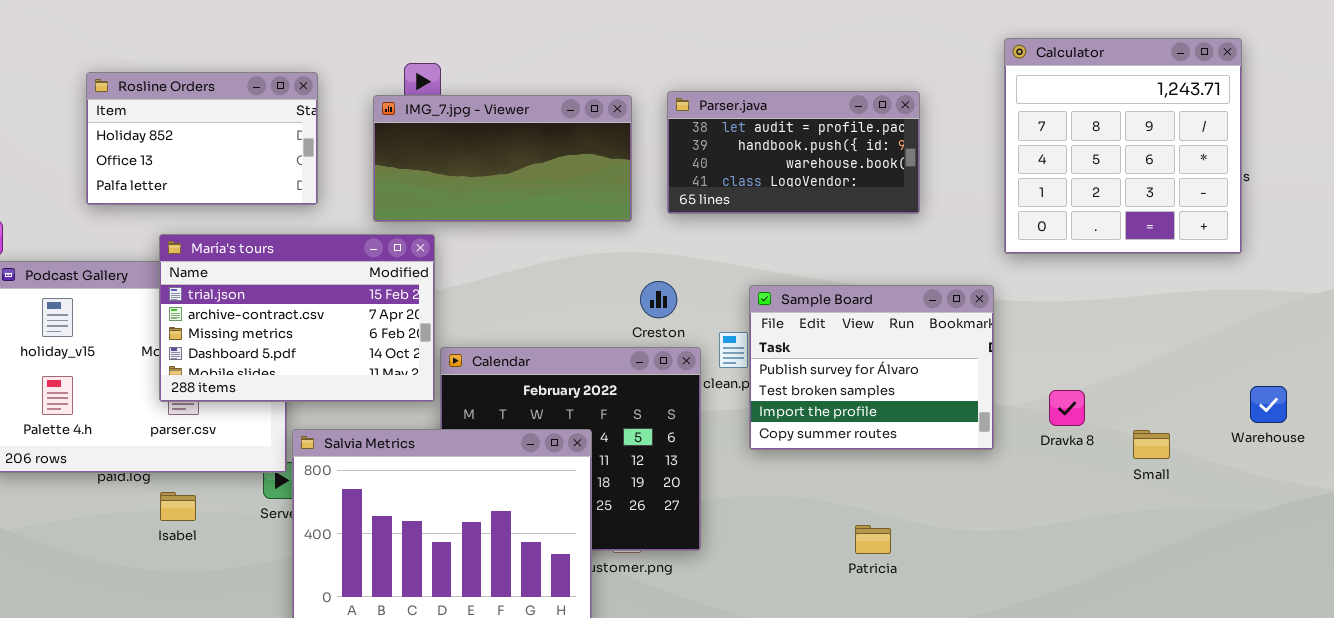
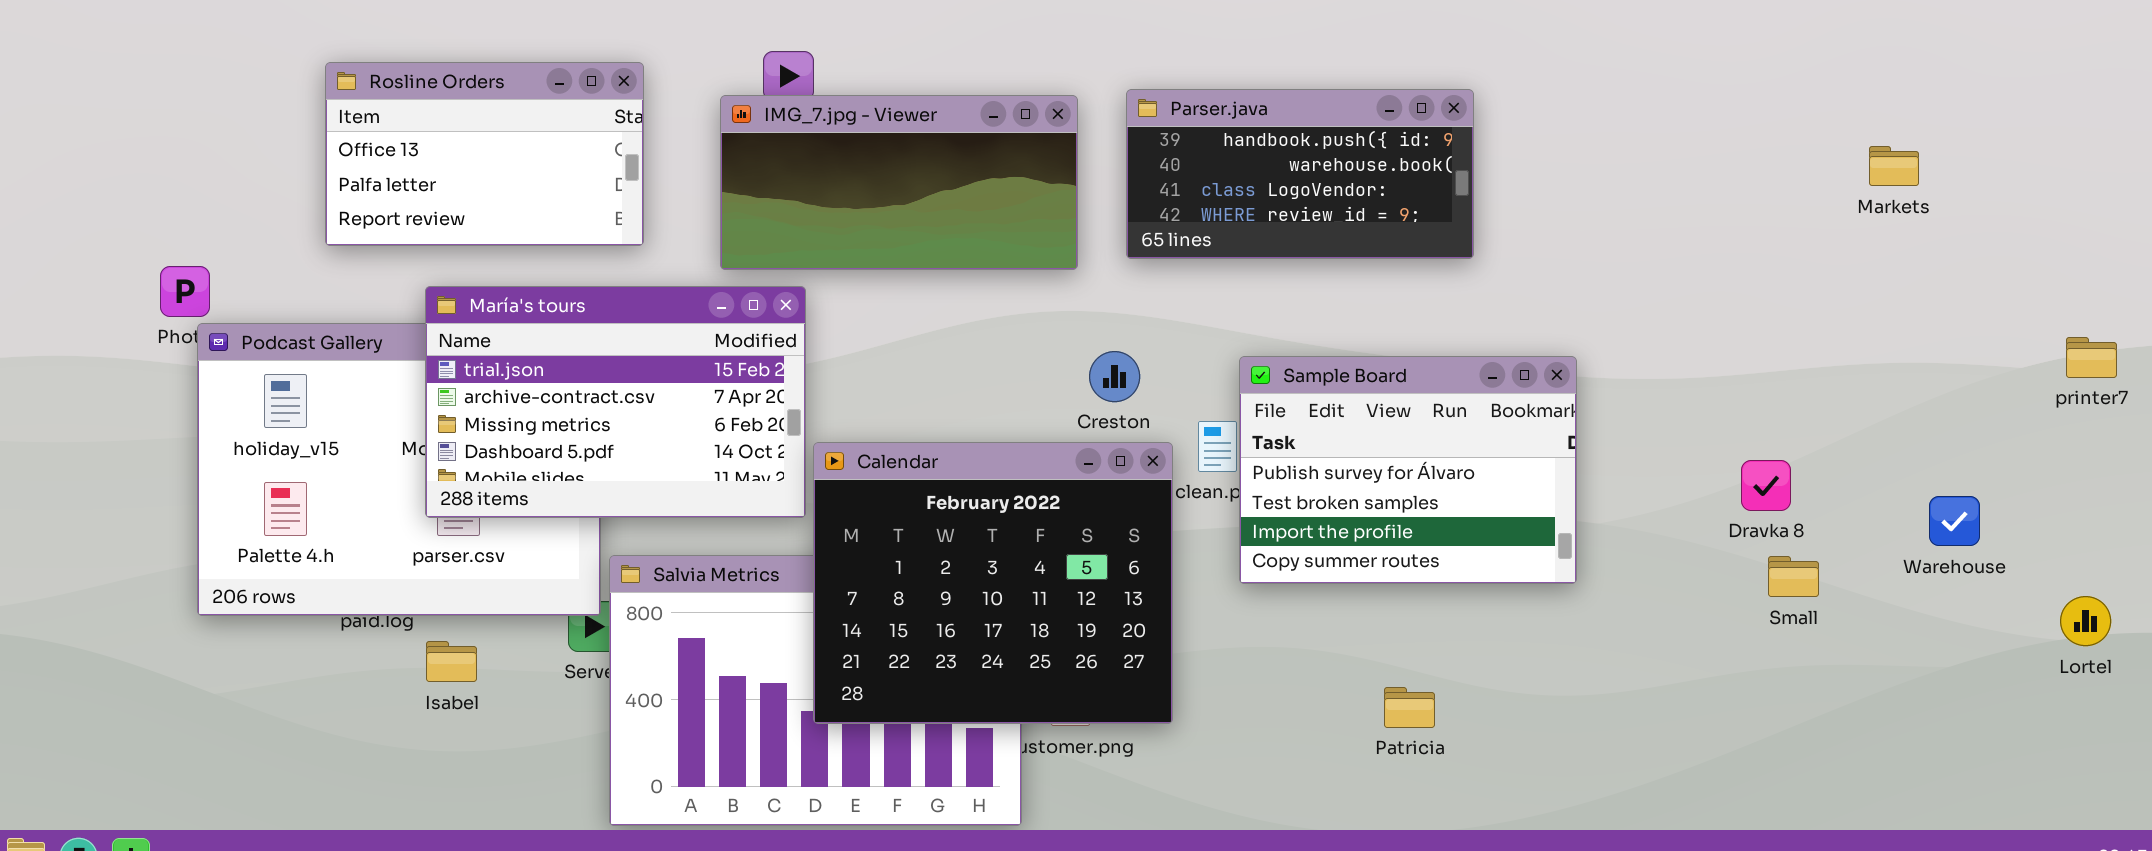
Calculator: [1004,38,1242,254] -> none, closed
Rosline Orders: [86,72,318,205] -> [325,62,644,246], scrolled down 1 row
Parser.java: [667,91,920,214] -> [1126,89,1474,259], scrolled down 1 row
Calendar: [440,347,701,551] -> [813,442,1173,724], raised
Dravka 8: [1049,390,1085,426] -> [1741,460,1791,511], moved

